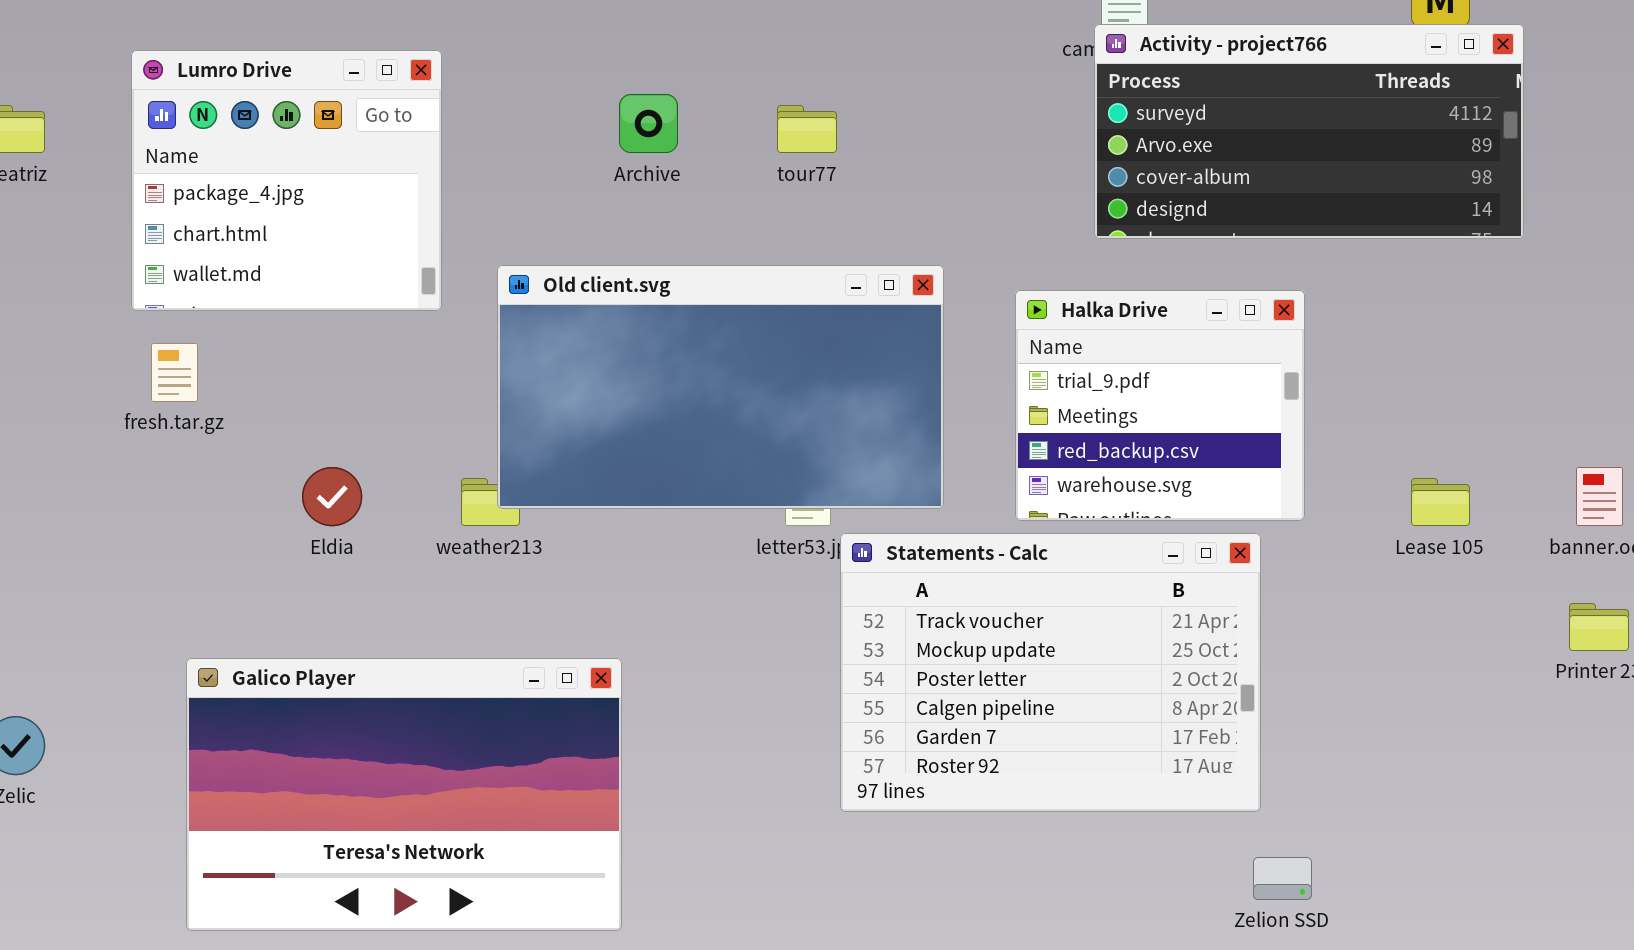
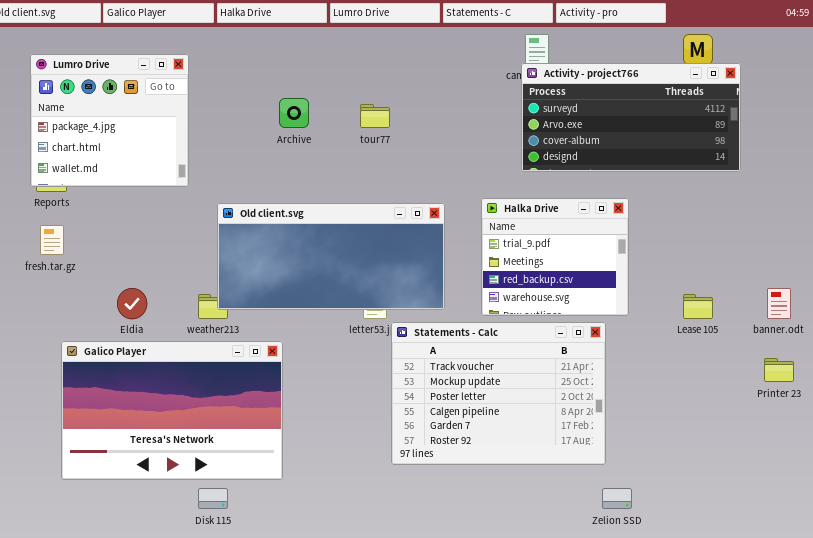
Lumro Drive: [131,50,442,311] -> [30,54,189,187], moved
Old client.svg: [497,265,944,509] -> [217,203,445,310], resized
Galico Player: [186,658,622,931] -> [61,341,283,480], moved

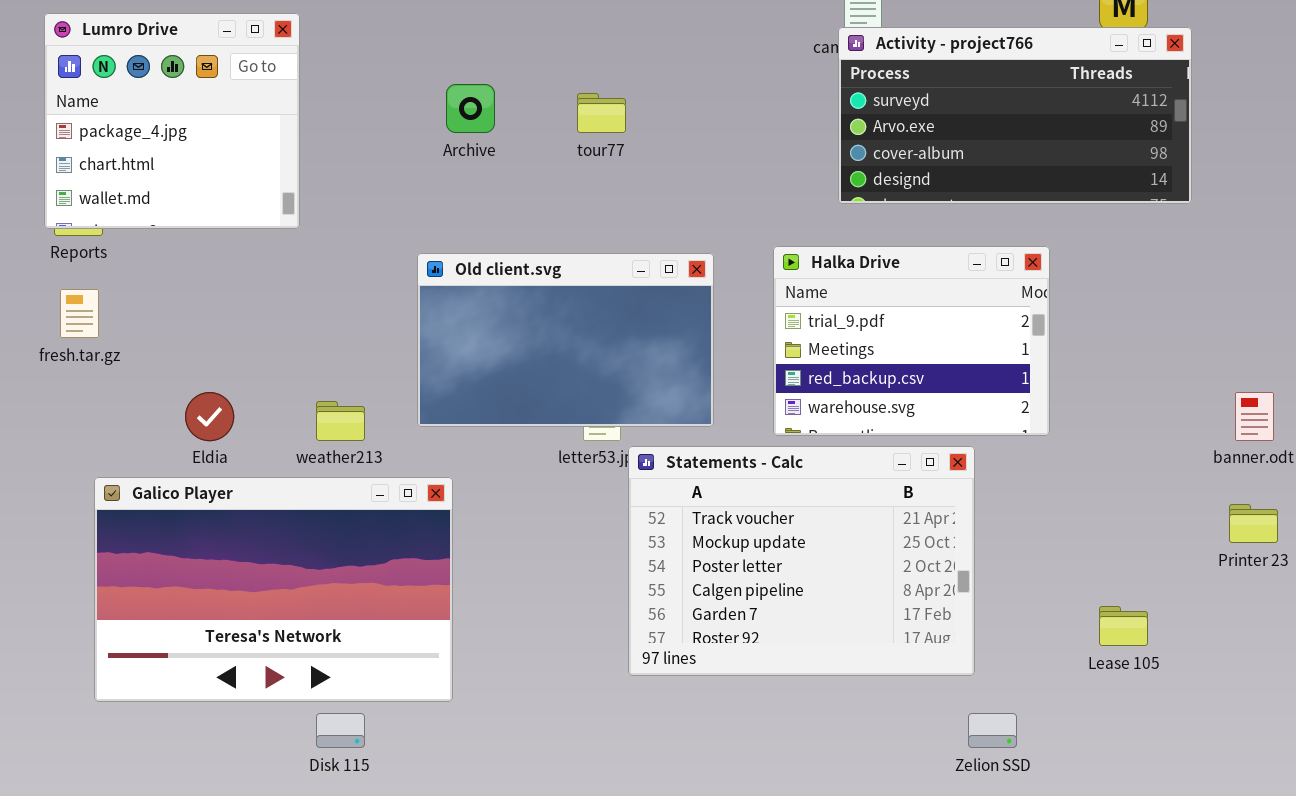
Halka Drive: [481,198,629,316] -> [773,246,1050,436], resized
Old client.svg: [217,203,445,310] -> [417,253,714,427], resized
Lease 105: [683,294,713,319] -> [1099,606,1148,646], moved

